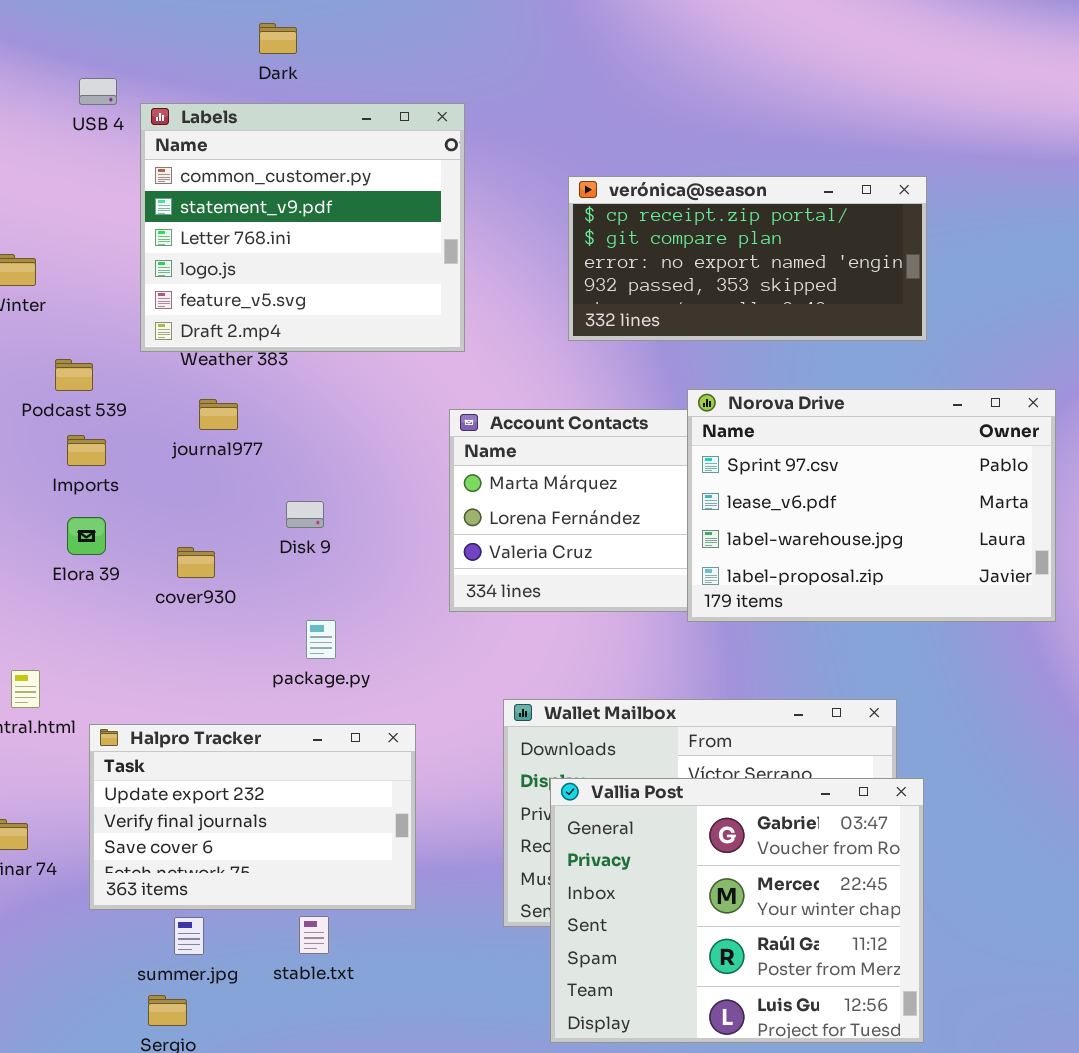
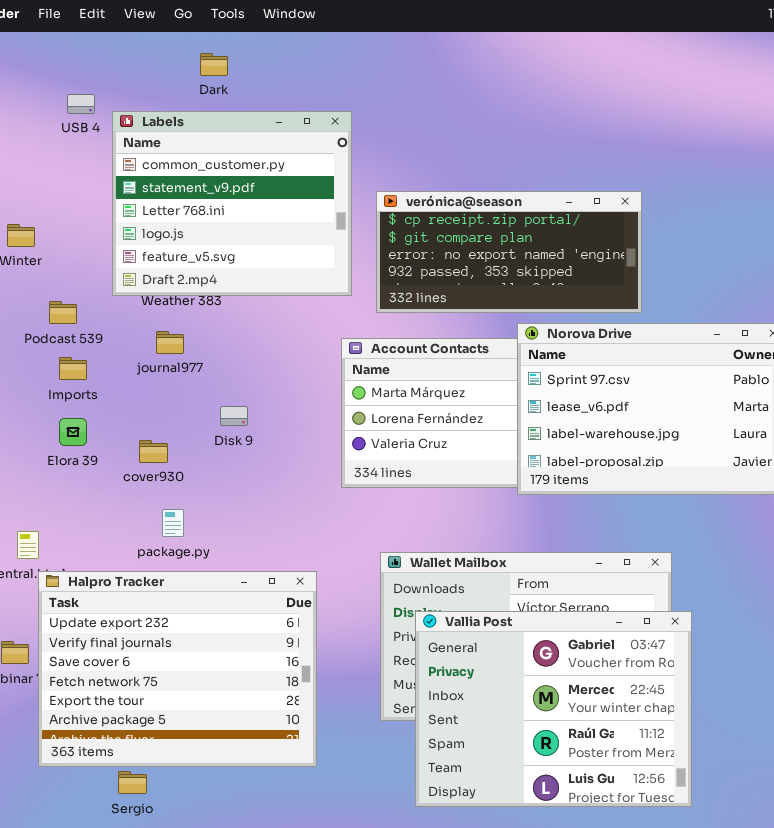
verónica@season: [568,176,927,341] -> [376,191,642,313], moved
package.py: [306,620,336,659] -> [162,509,184,537], moved
Halpro Tracker: [89,724,416,910] -> [38,571,317,767], resized

